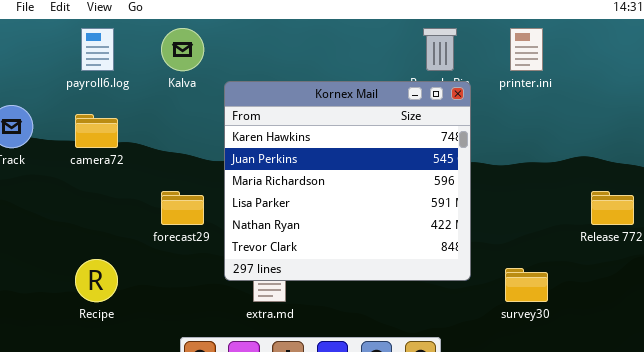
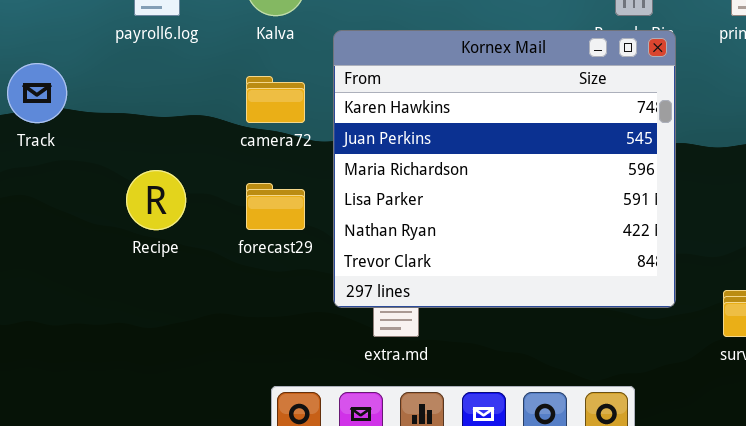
camera72: [75,114,118,148] -> [246,76,305,123], moved
Recipe: [75,259,118,302] -> [126,170,186,230], moved

